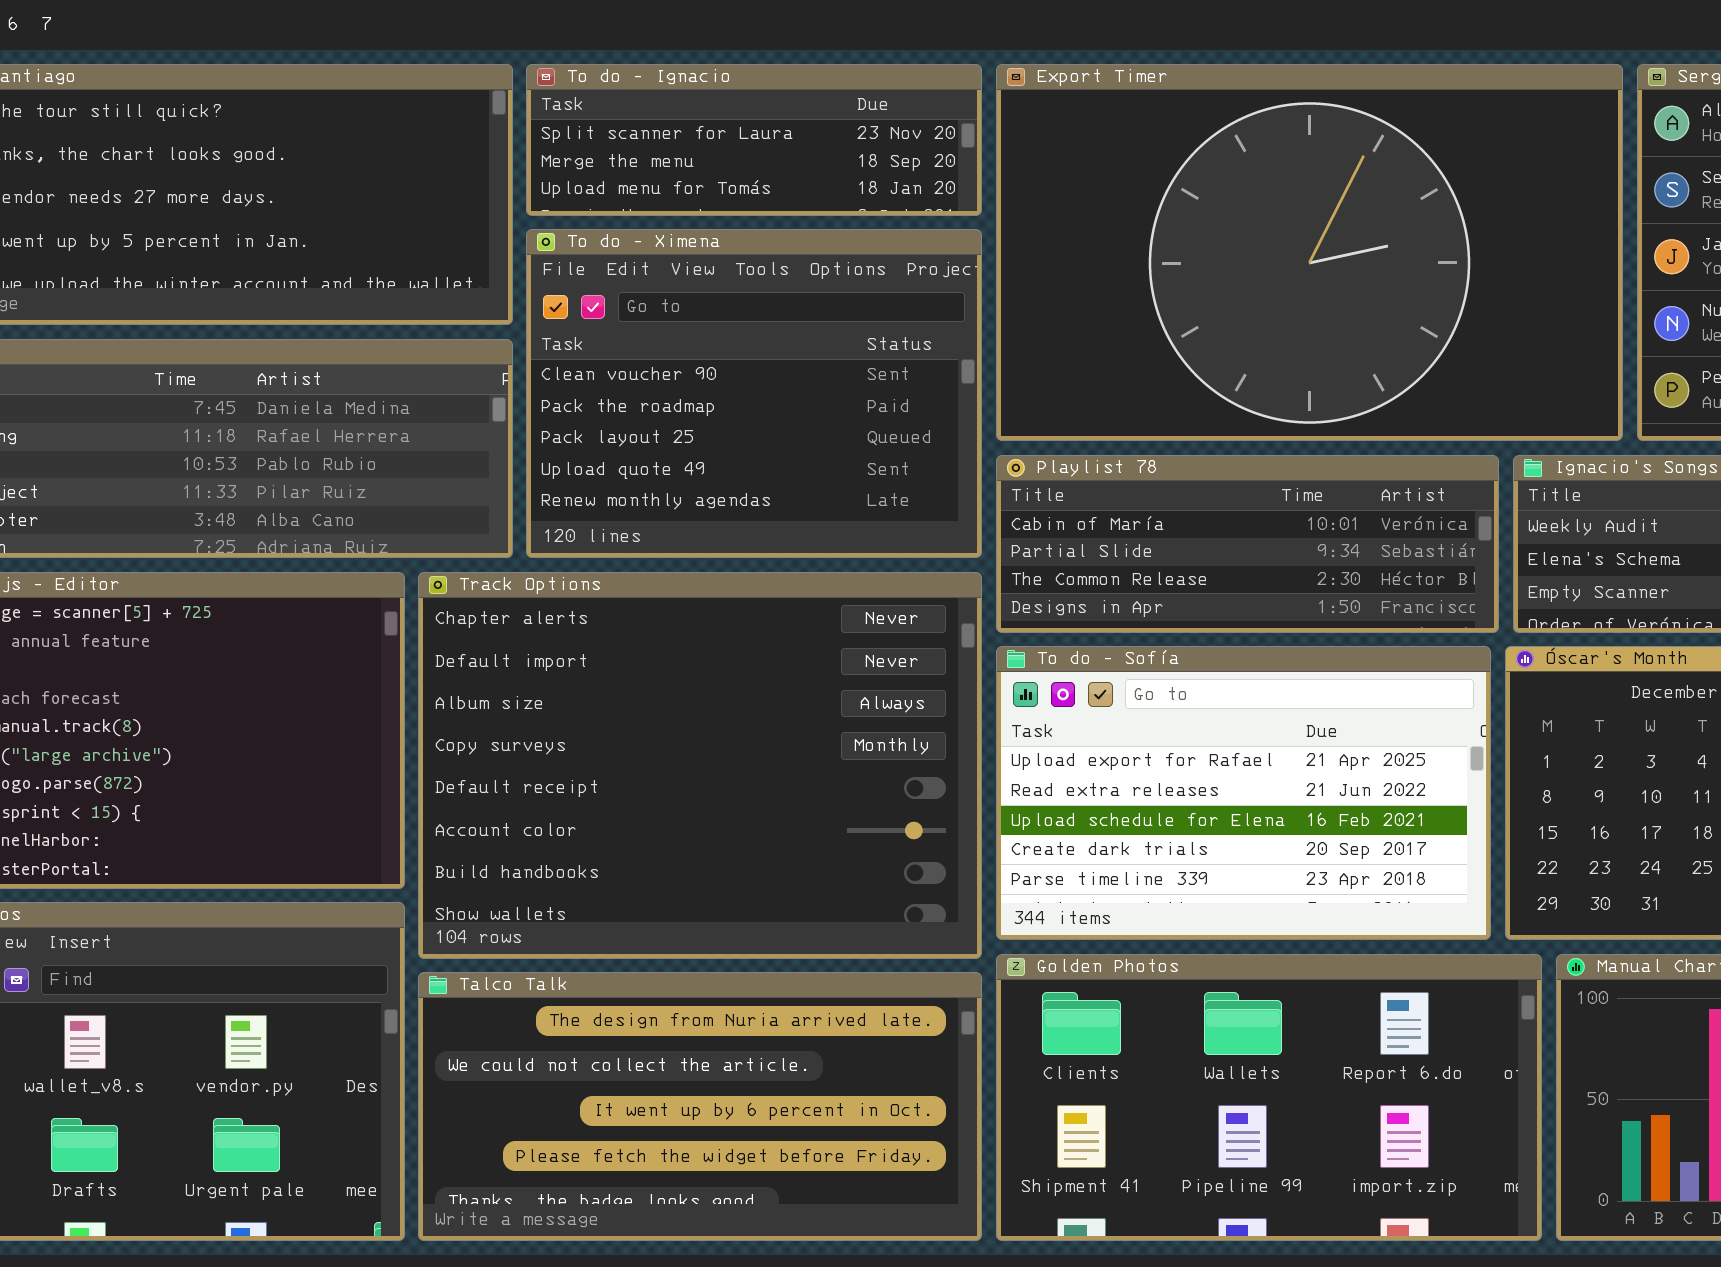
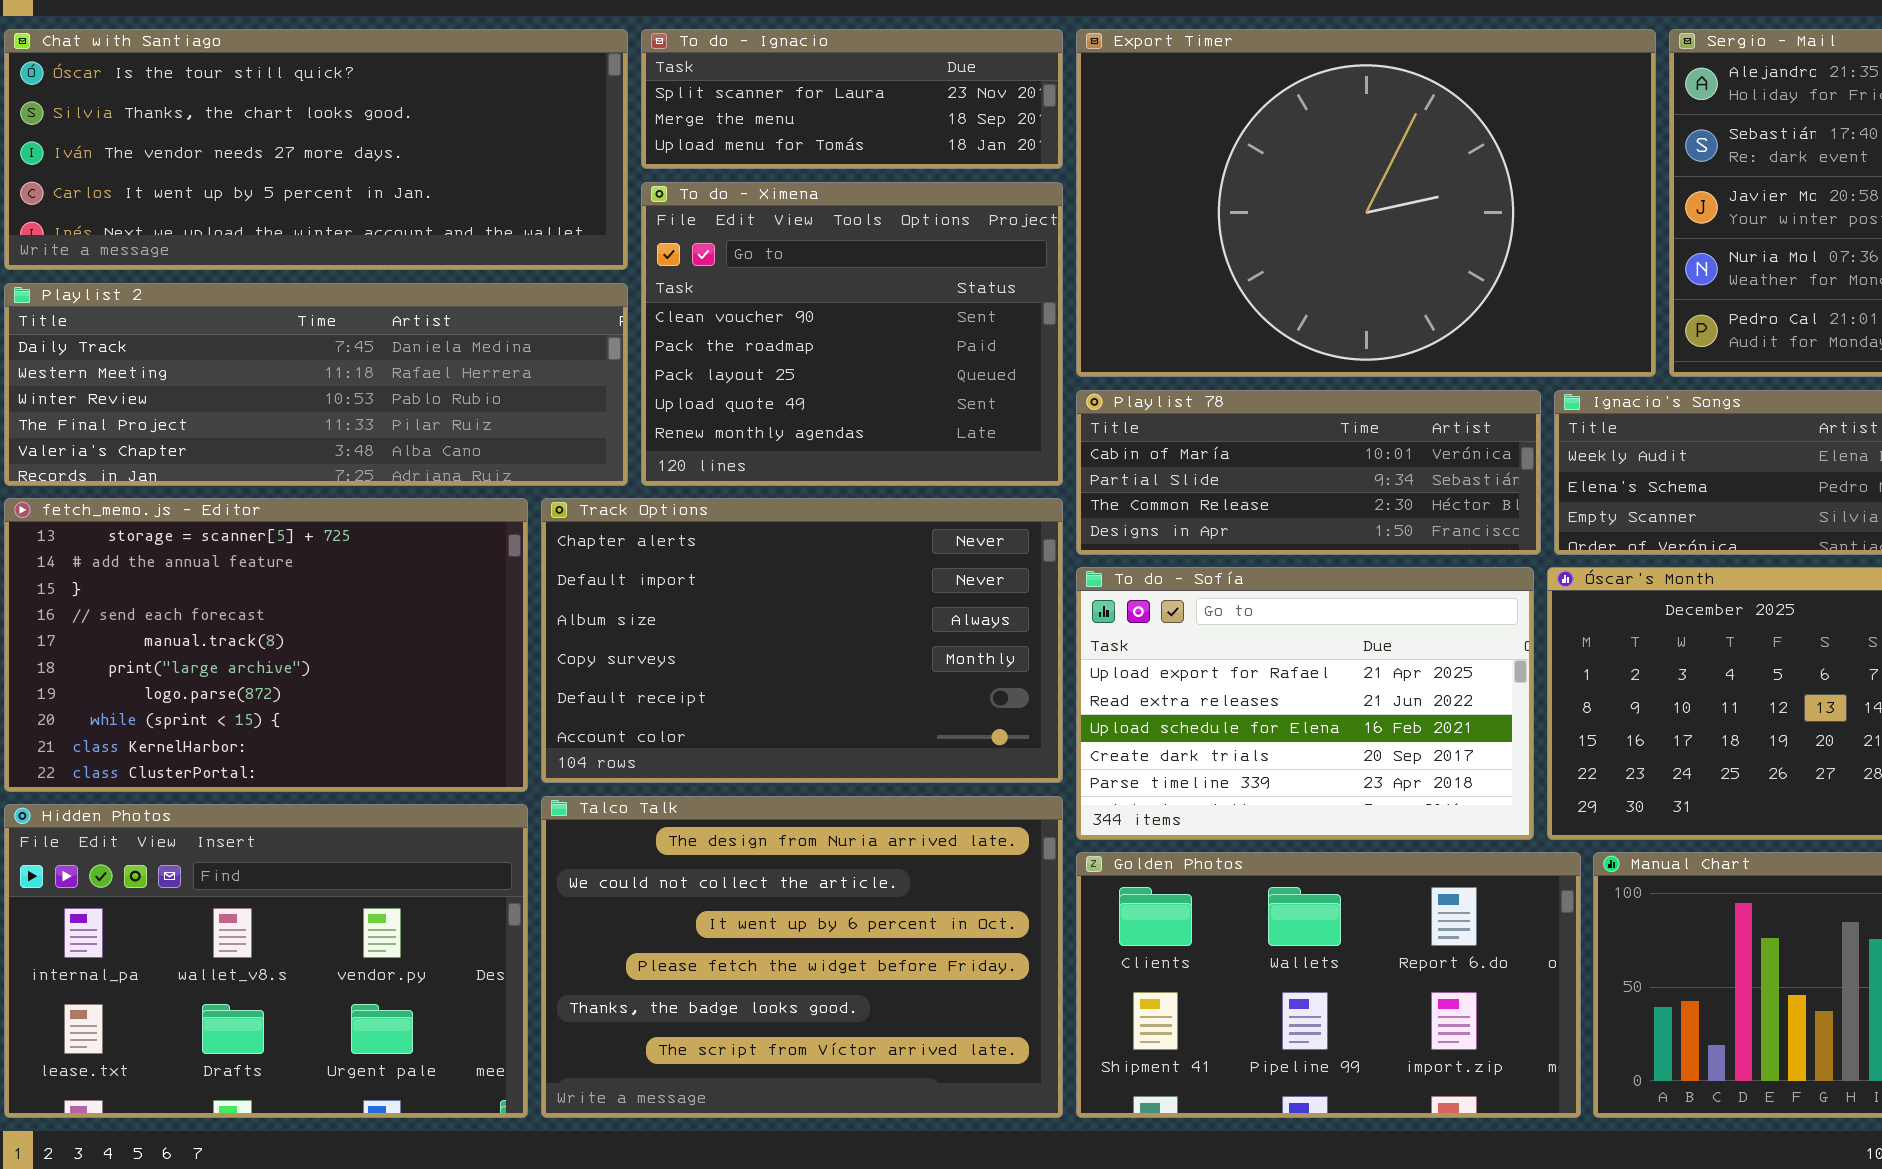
Track Options: [418,572,982,959] -> [541,498,1063,783], resized
Talco Talk: [418,972,982,1241] -> [541,796,1063,1118], resized

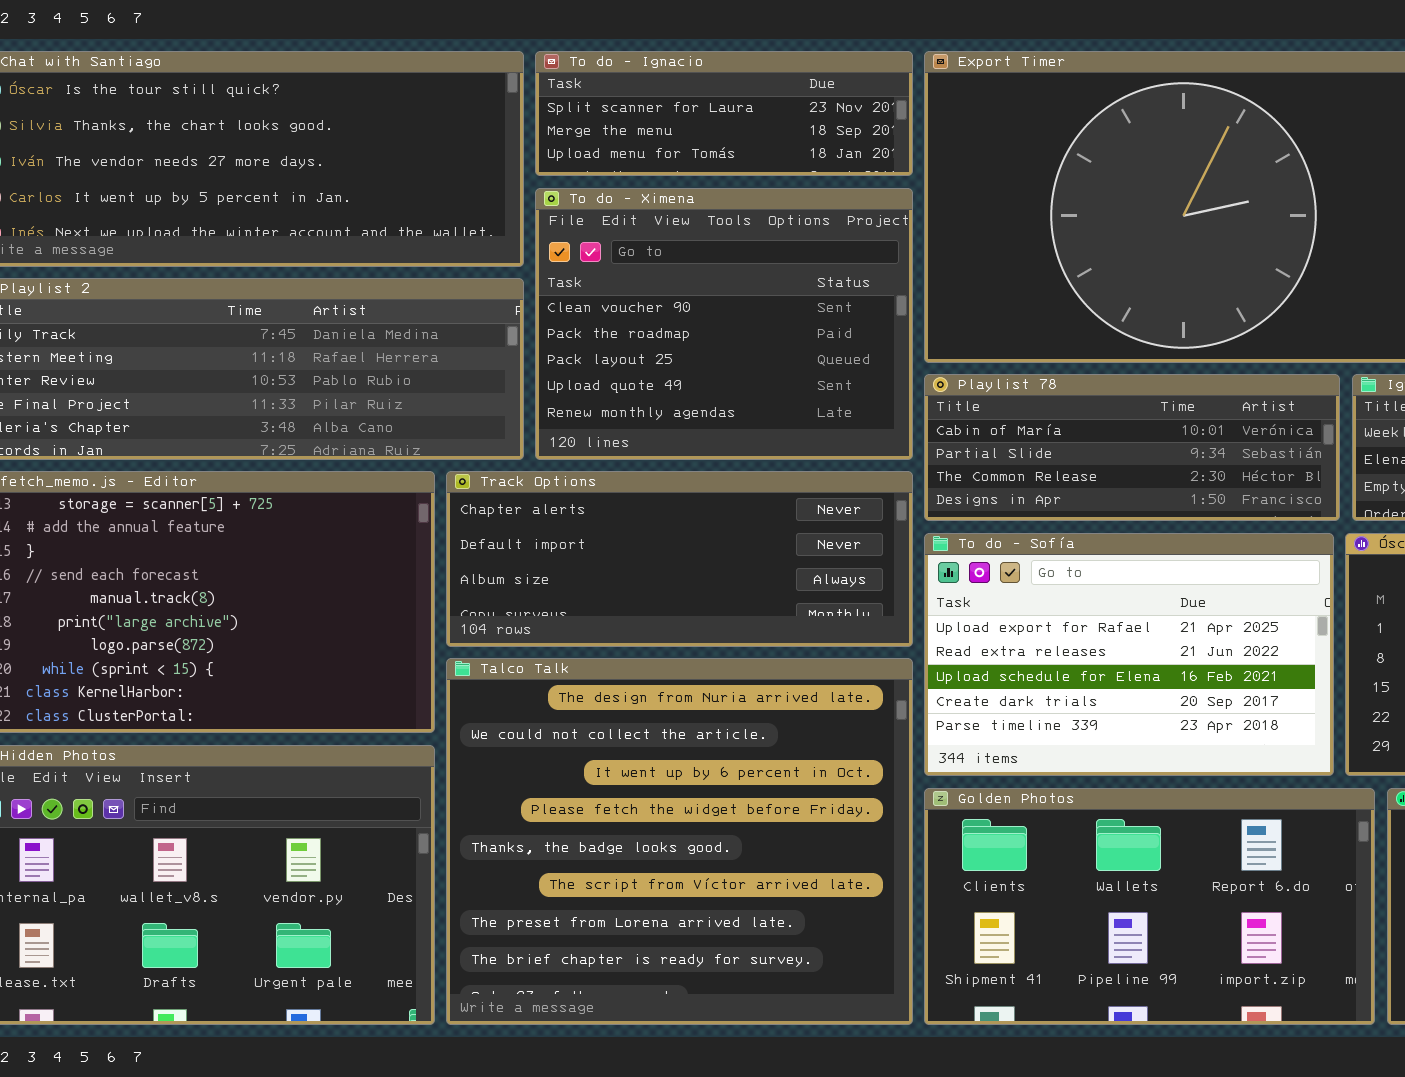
Track Options: [541,498,1063,783] -> [446,471,913,647], resized
Talco Talk: [541,796,1063,1118] -> [446,658,913,1025], resized

